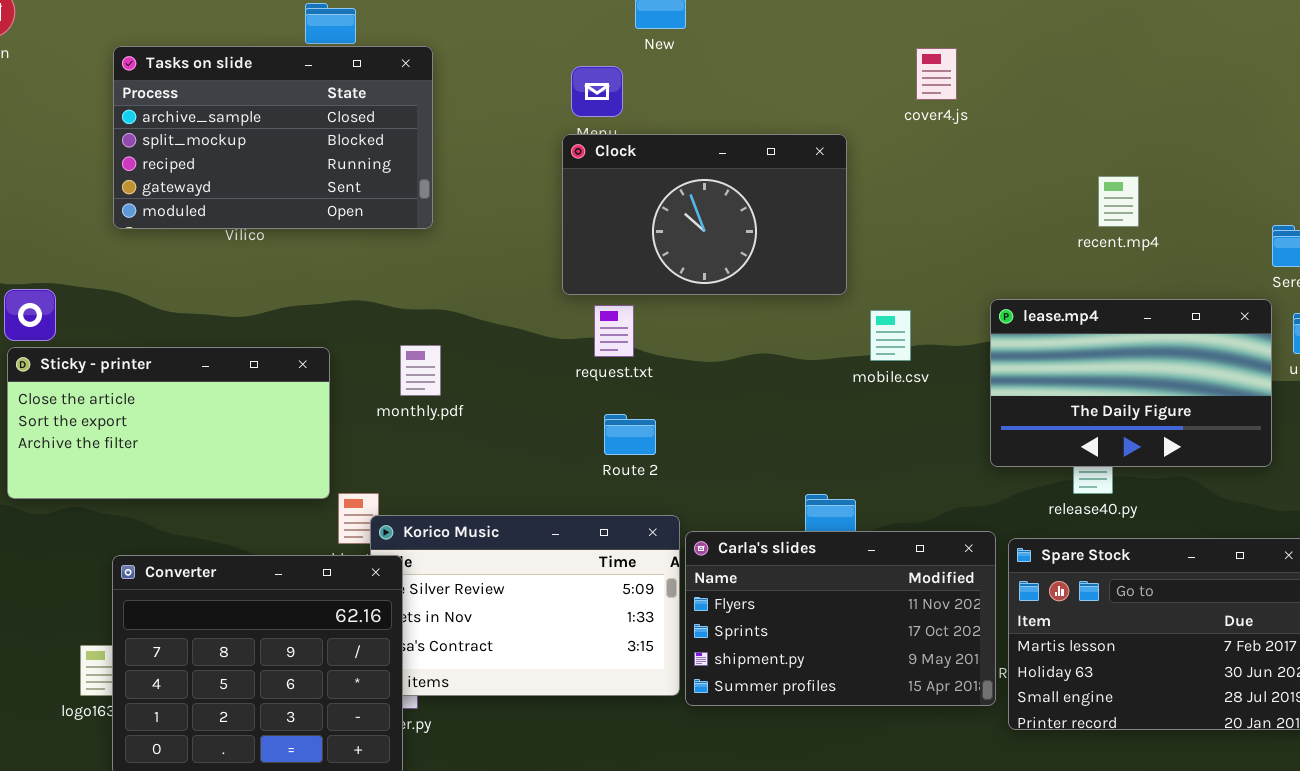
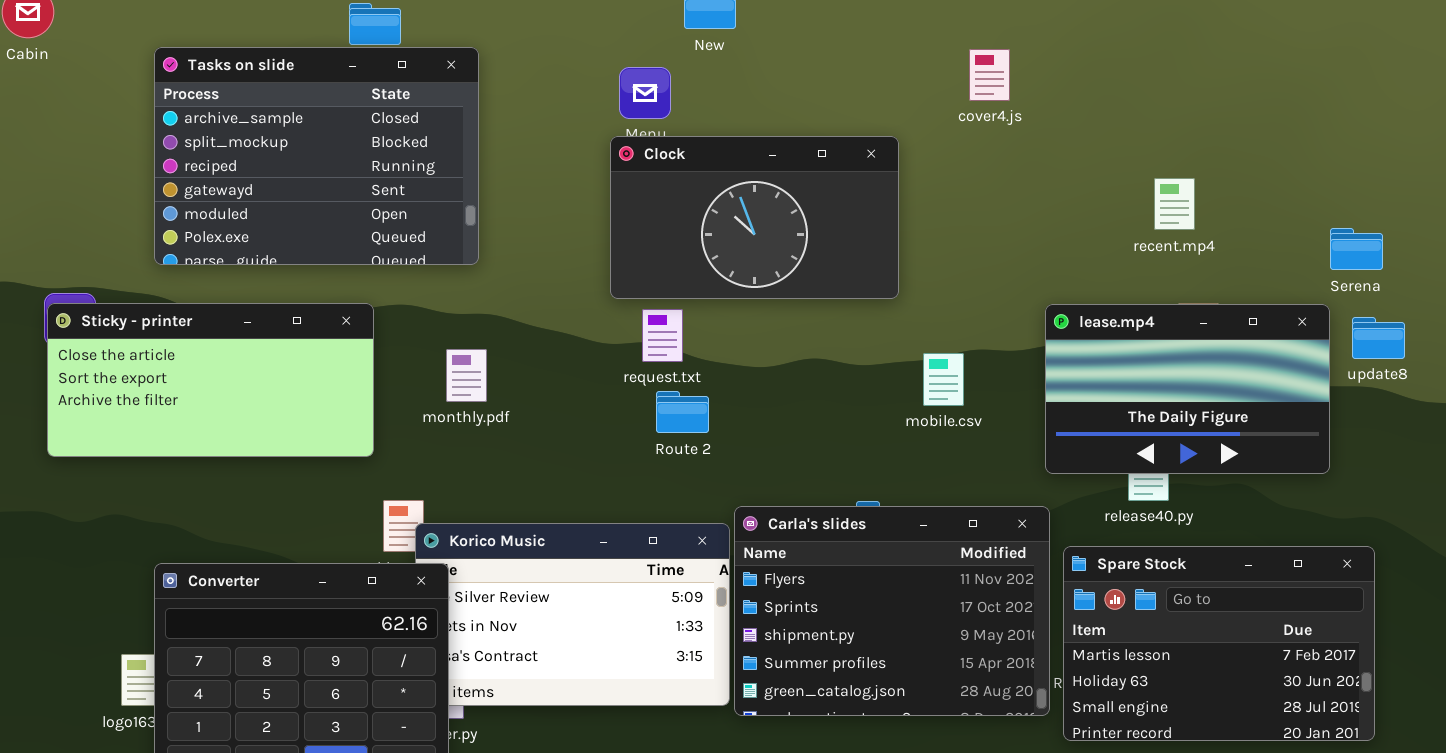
Tasks on slide: [113,46,433,229] -> [154,47,479,265], resized
mobile.csv: [870,310,911,361] -> [923,353,964,406], moved
Sticky - printer: [7,347,330,499] -> [47,303,374,457], moved
Route 2: [604,414,656,455] -> [656,391,709,433], moved
Carla's slides: [685,531,996,706] -> [734,506,1050,716], resized

